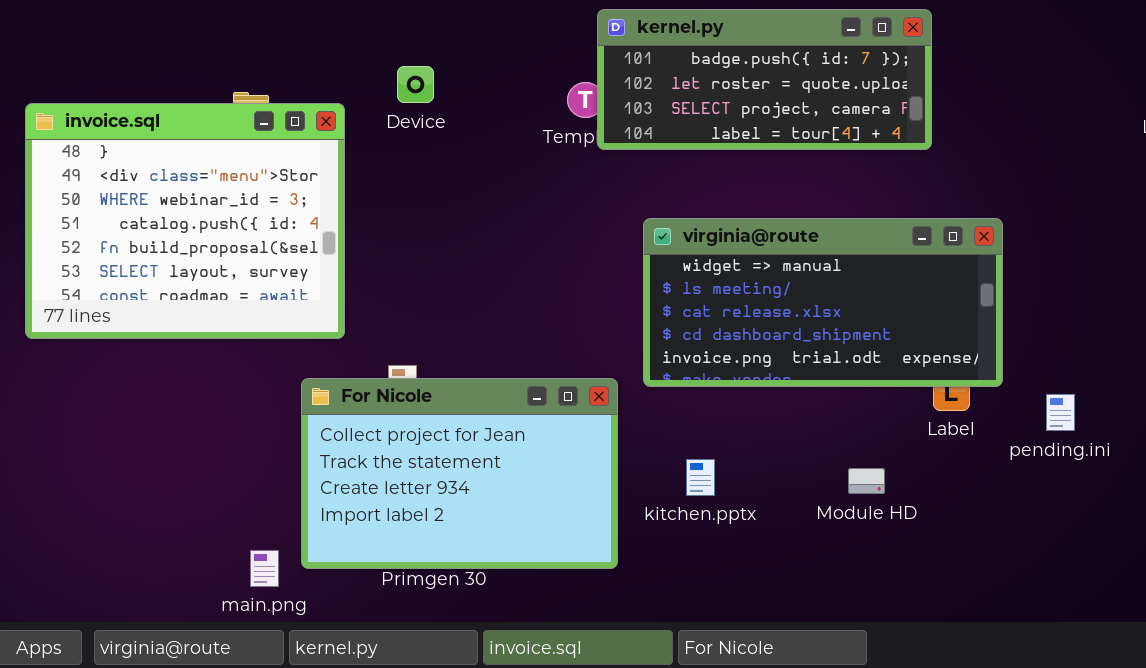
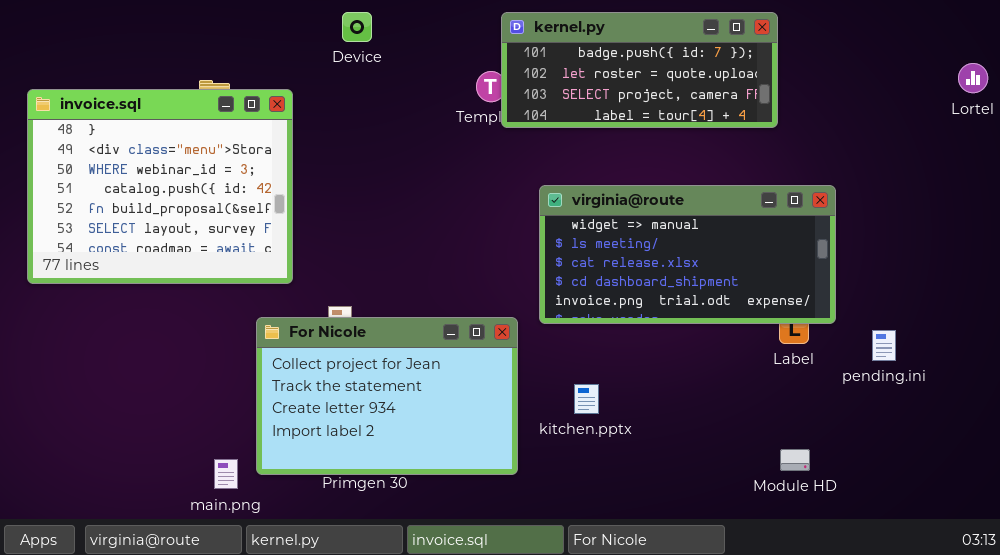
Device: [397,66,434,103] -> [342,12,372,42], moved
Module HD: [848,468,885,494] -> [780,449,810,471], moved

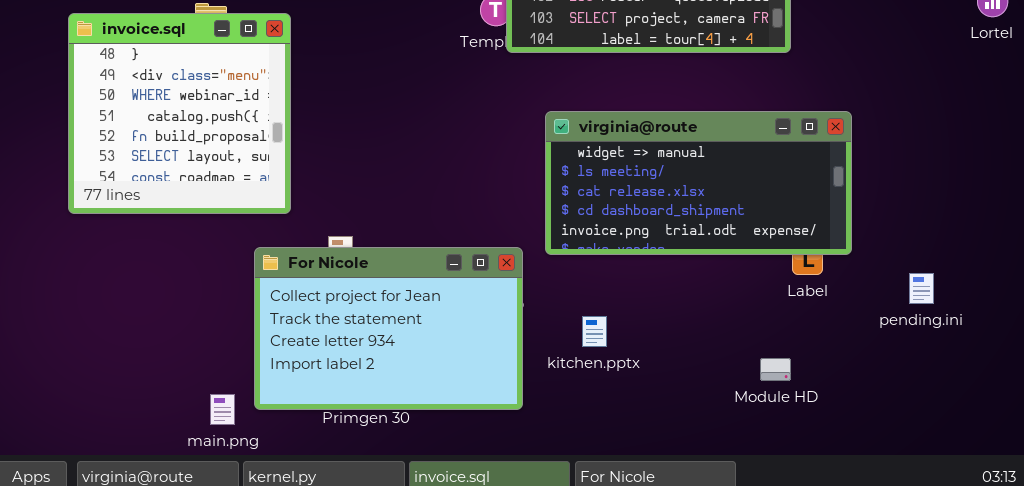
invoice.sql: [27,89,293,284] -> [68,13,291,214], resized
pending.ini: [872,330,896,361] -> [909,273,934,304], moved
Module HD: [780,449,810,471] -> [760,358,791,381], moved

